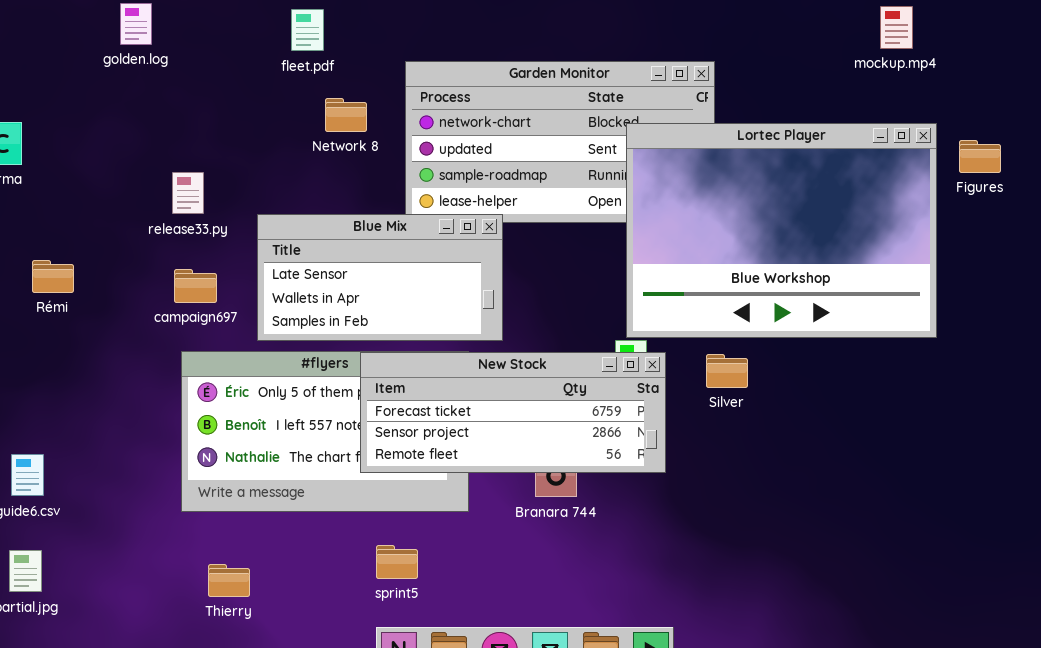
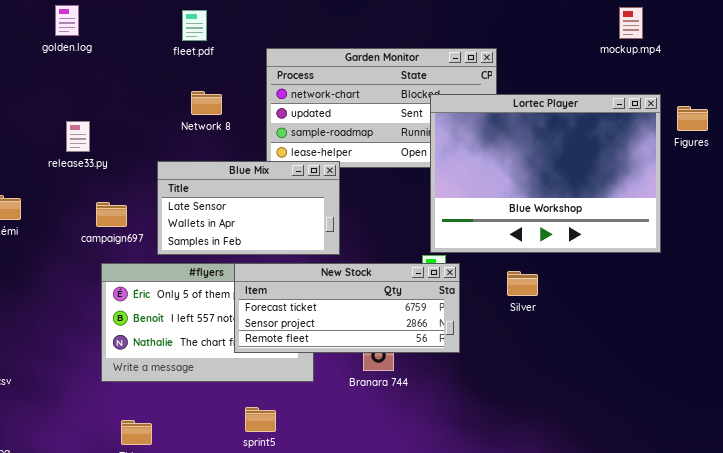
Network 8: [325,98,367,132] -> [191,91,222,115], moved
release33.py: [172,172,204,214] -> [66,121,90,152], moved
Silver: [706,354,748,388] -> [507,271,538,296], moved

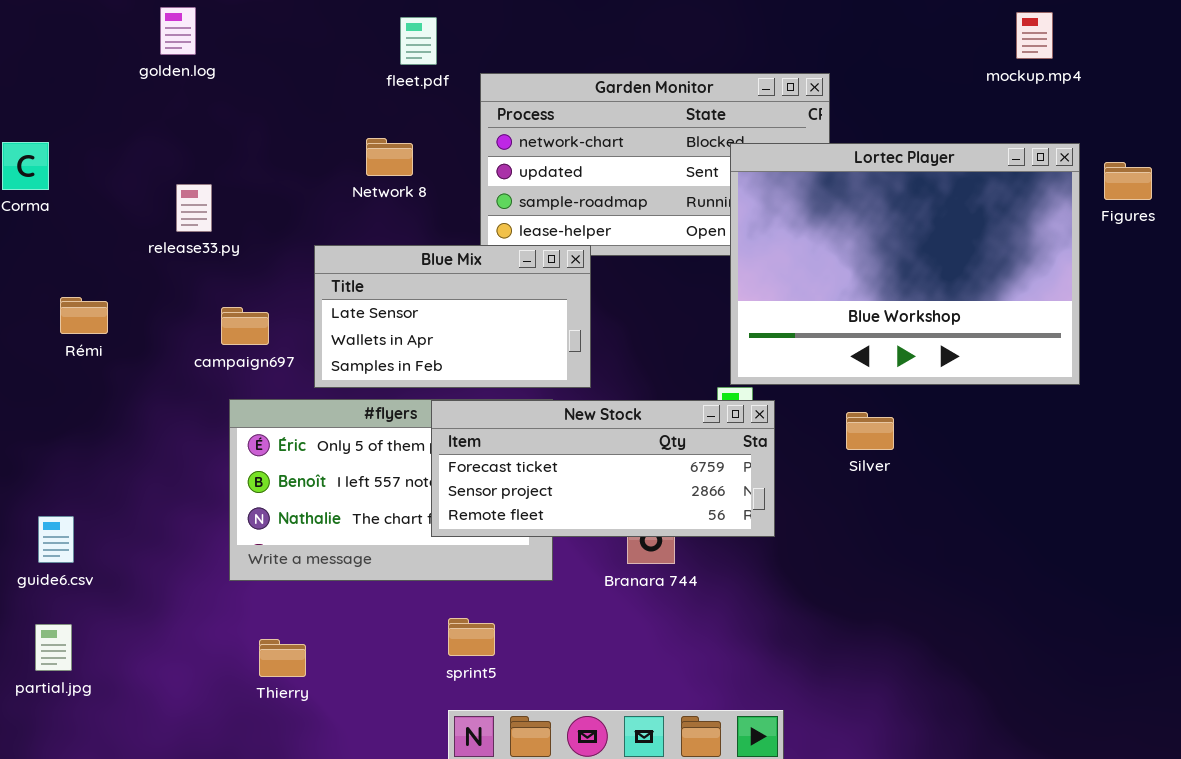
fleet.pdf: [182,10,207,41] -> [400,17,437,65], moved

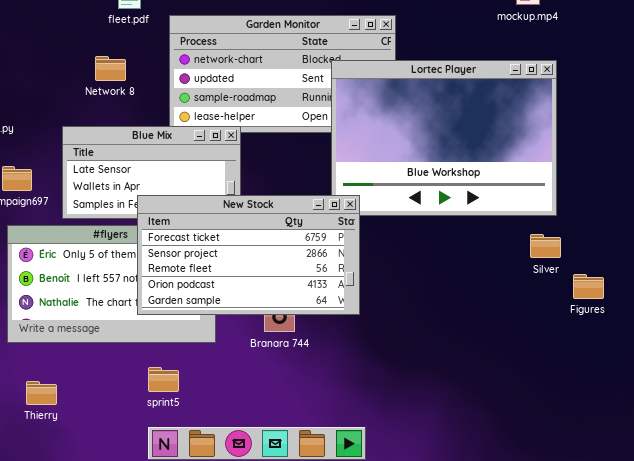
Figures: [1104,162,1152,200] -> [573,274,604,299], moved
New Stock: [431,400,775,537] -> [137,195,360,315], resized
Silver: [846,412,894,450] -> [530,234,561,258], moved

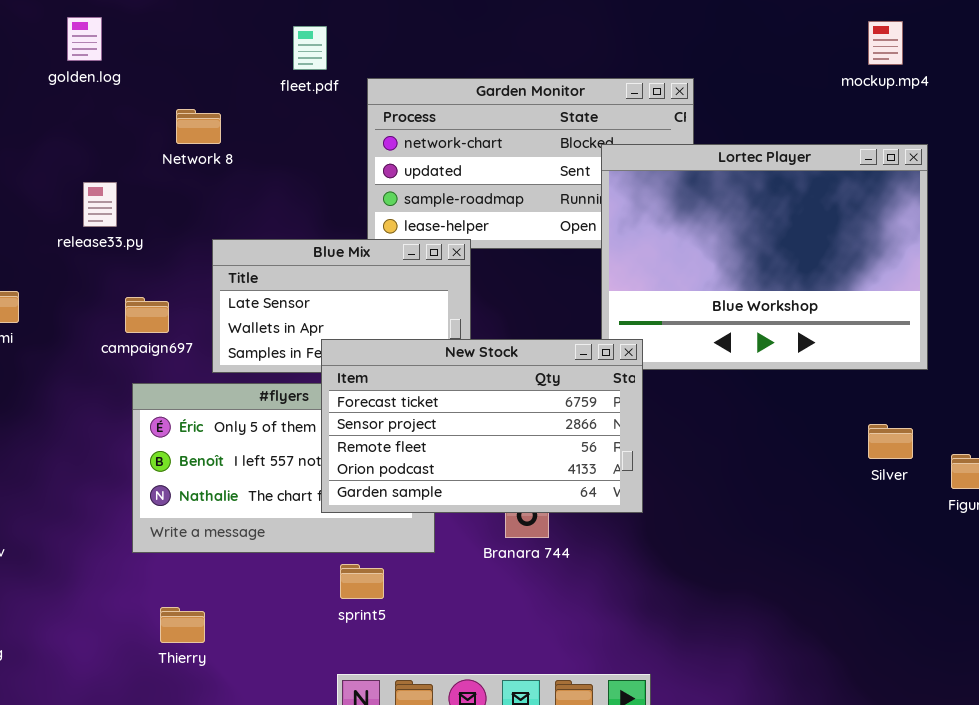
Network 8: [95,56,126,81] -> [176,109,221,144], moved
Silver: [530,234,561,258] -> [868,424,913,459], moved
sprint5: [148,367,179,392] -> [340,564,384,599], moved

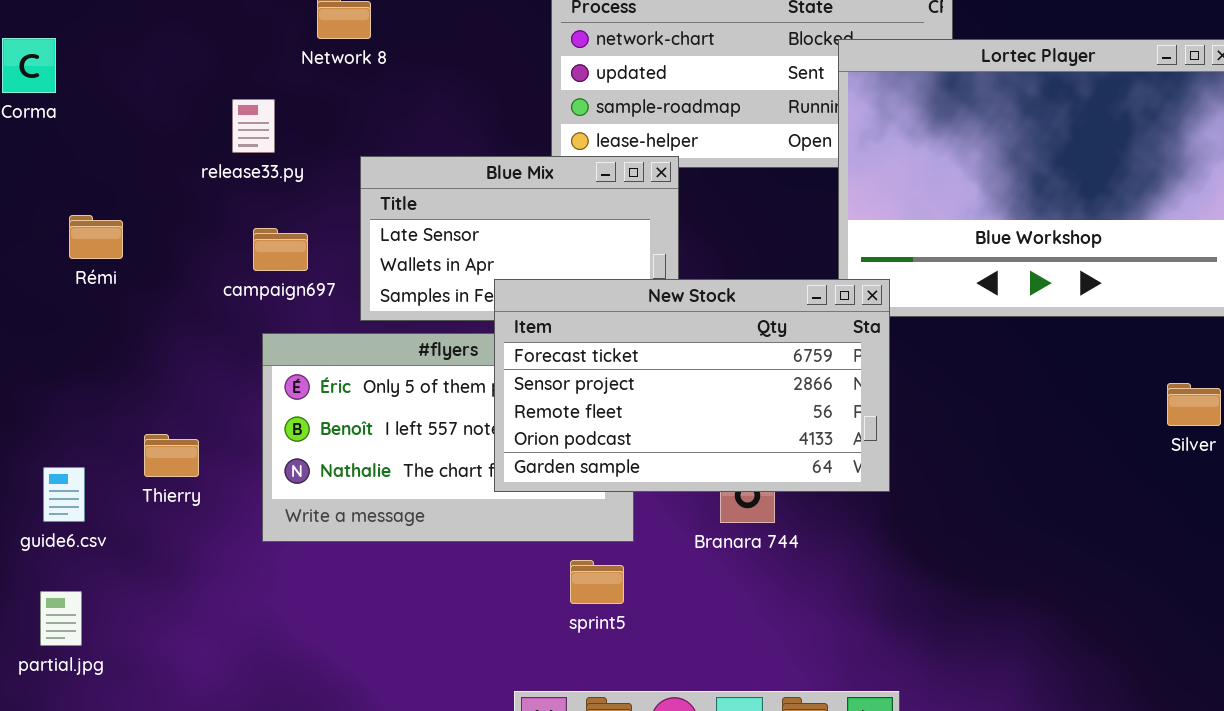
release33.py: [83,182,117,227] -> [232,99,275,153], moved
sprint5: [340,564,384,599] -> [570,560,624,604], moved
Thierry: [160,607,205,643] -> [144,434,199,477], moved

